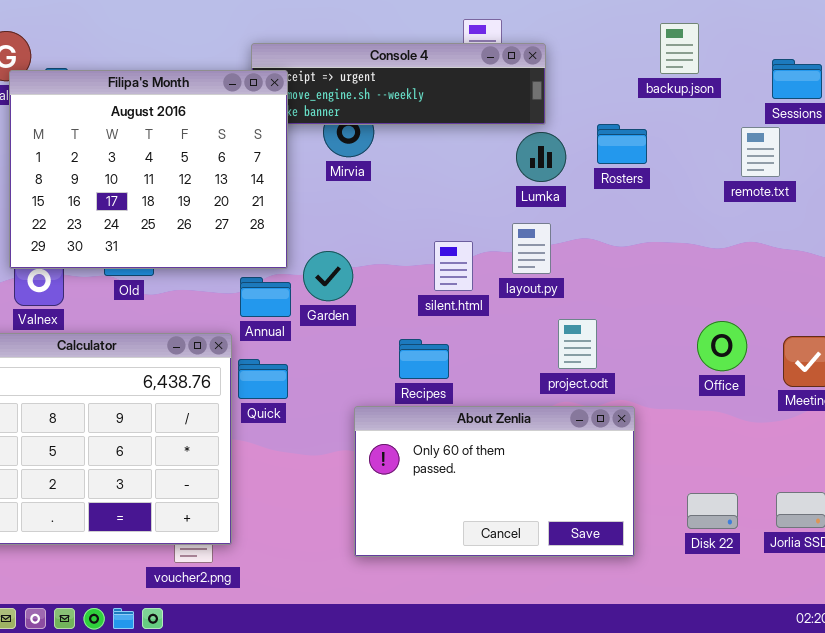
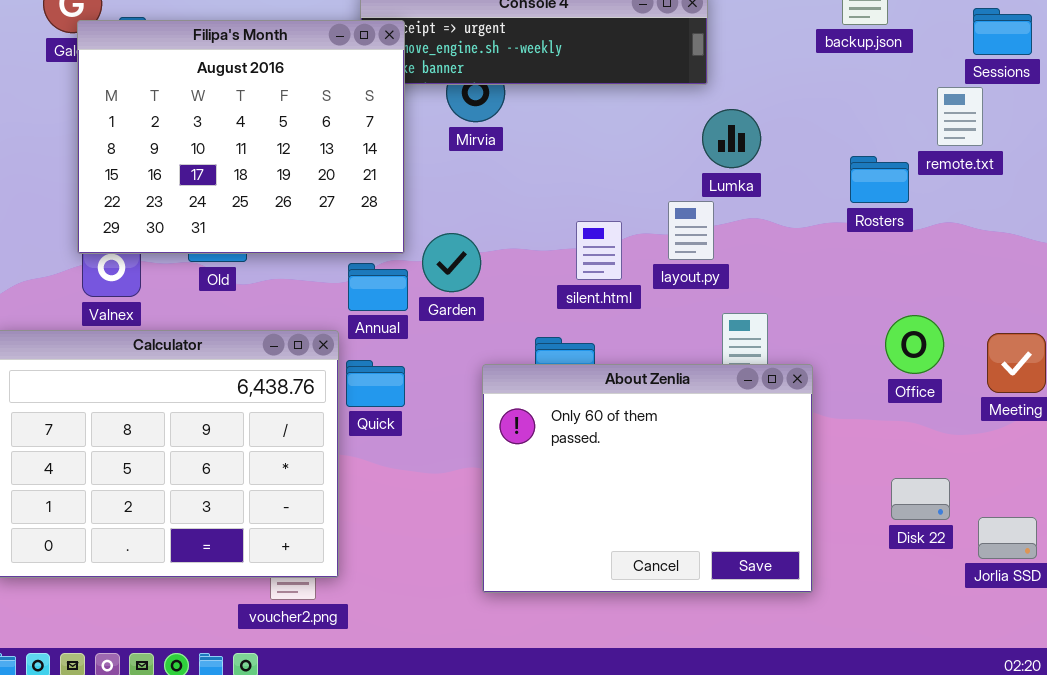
Rosters: [597,124,647,164] -> [850,156,909,203], moved
Lumka: [516,132,566,182] -> [702,109,761,168], moved
About Zenlia: [354,406,635,557] -> [482,364,813,593], resized
Disk 22: [687,493,738,529] -> [891,478,950,520], moved

